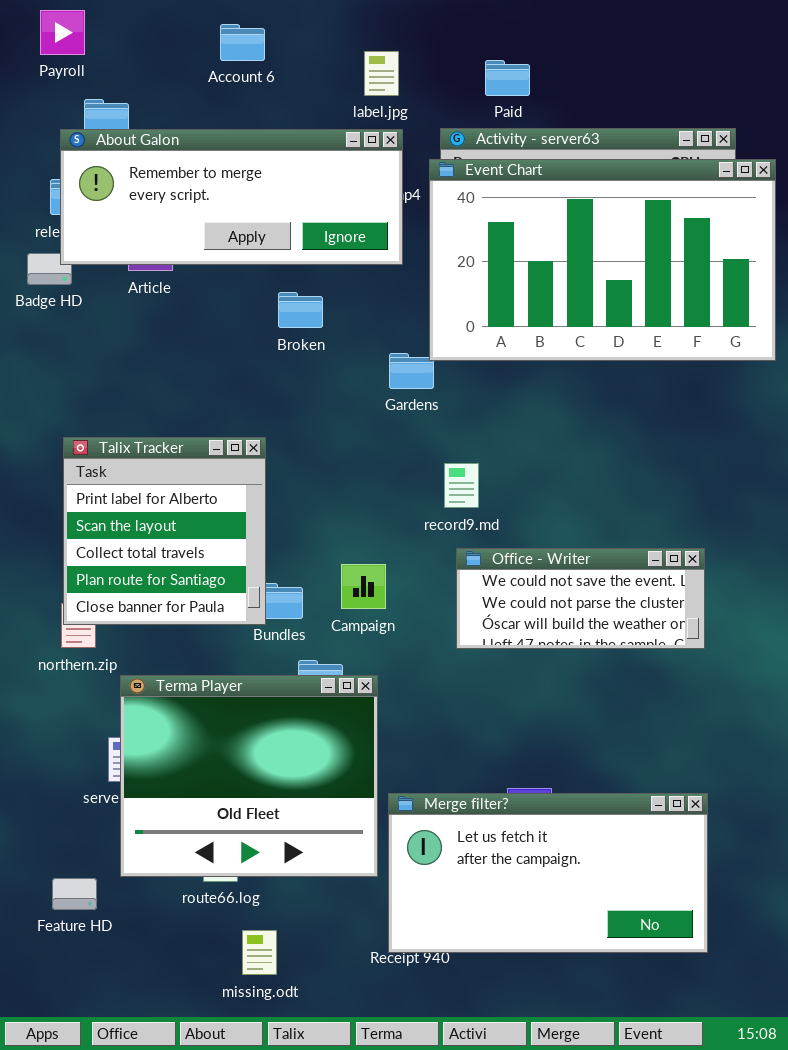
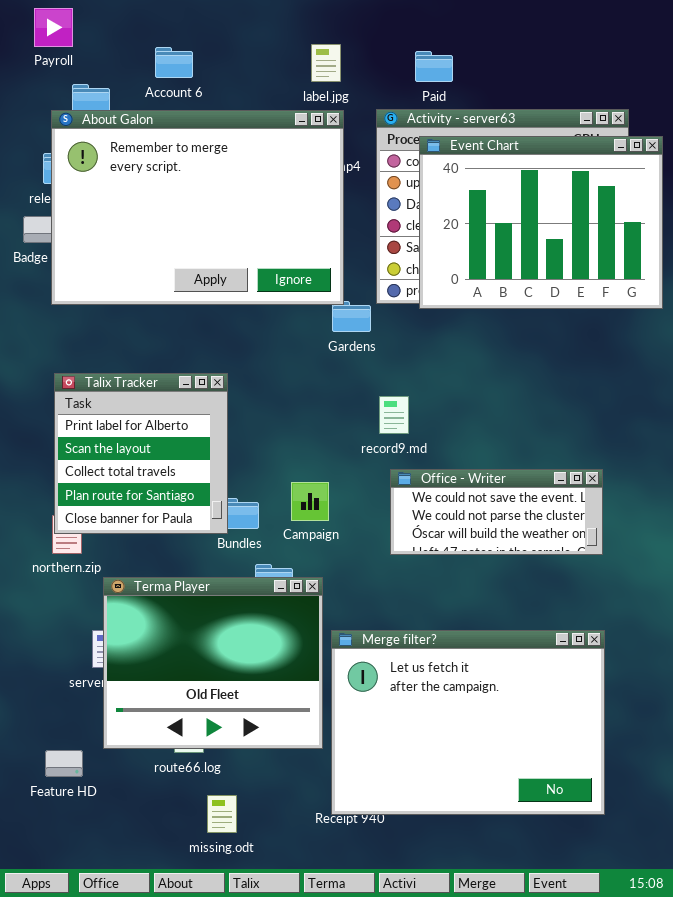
Account 6: [220,24,265,61] -> [155,47,193,78], moved
About Galon: [60,129,403,265] -> [51,110,344,305], resized
Event Chart: [429,159,776,361] -> [419,136,663,309], resized
Merge filter?: [388,793,708,953] -> [331,630,605,815], resized

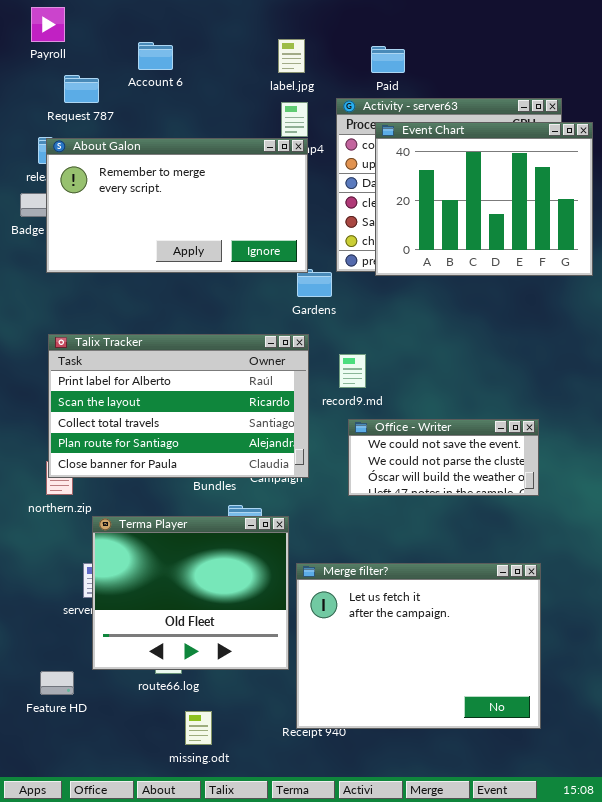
About Galon: [51,110,344,305] -> [46,138,308,273], resized
Talix Tracker: [54,373,228,534] -> [48,334,309,478], resized

